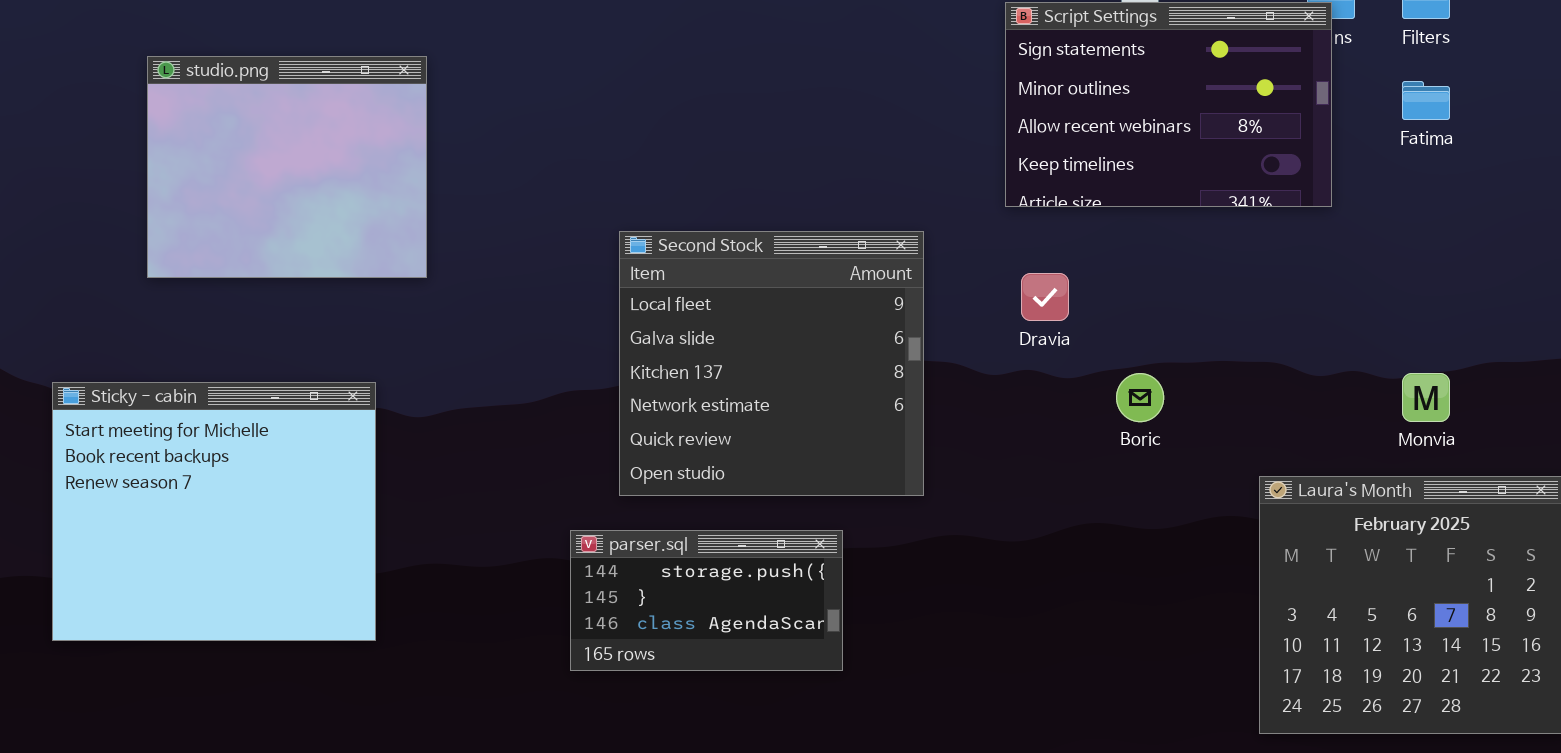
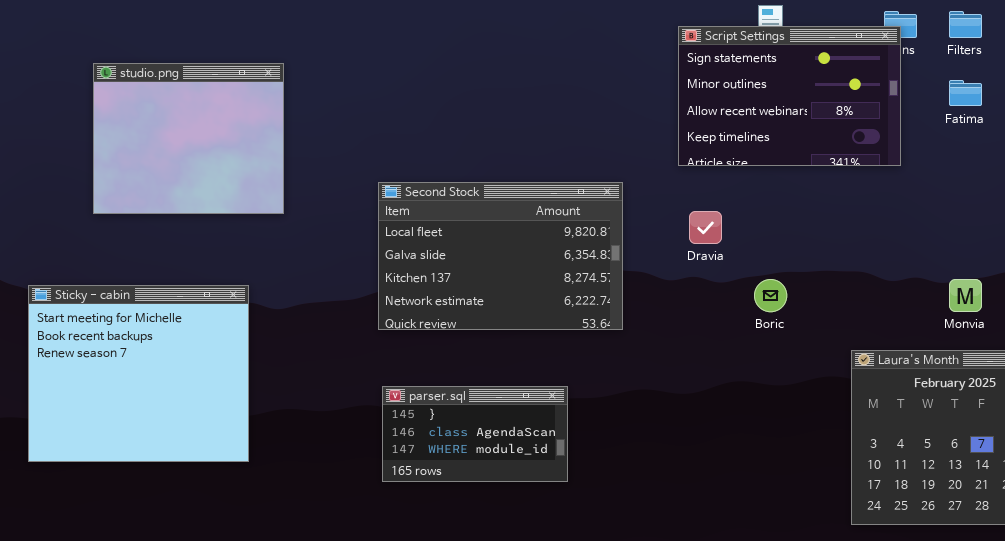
Second Stock: [619,231,924,496] -> [378,182,623,330], resized
parser.sql: [570,530,843,671] -> [382,386,568,482], scrolled down 1 row

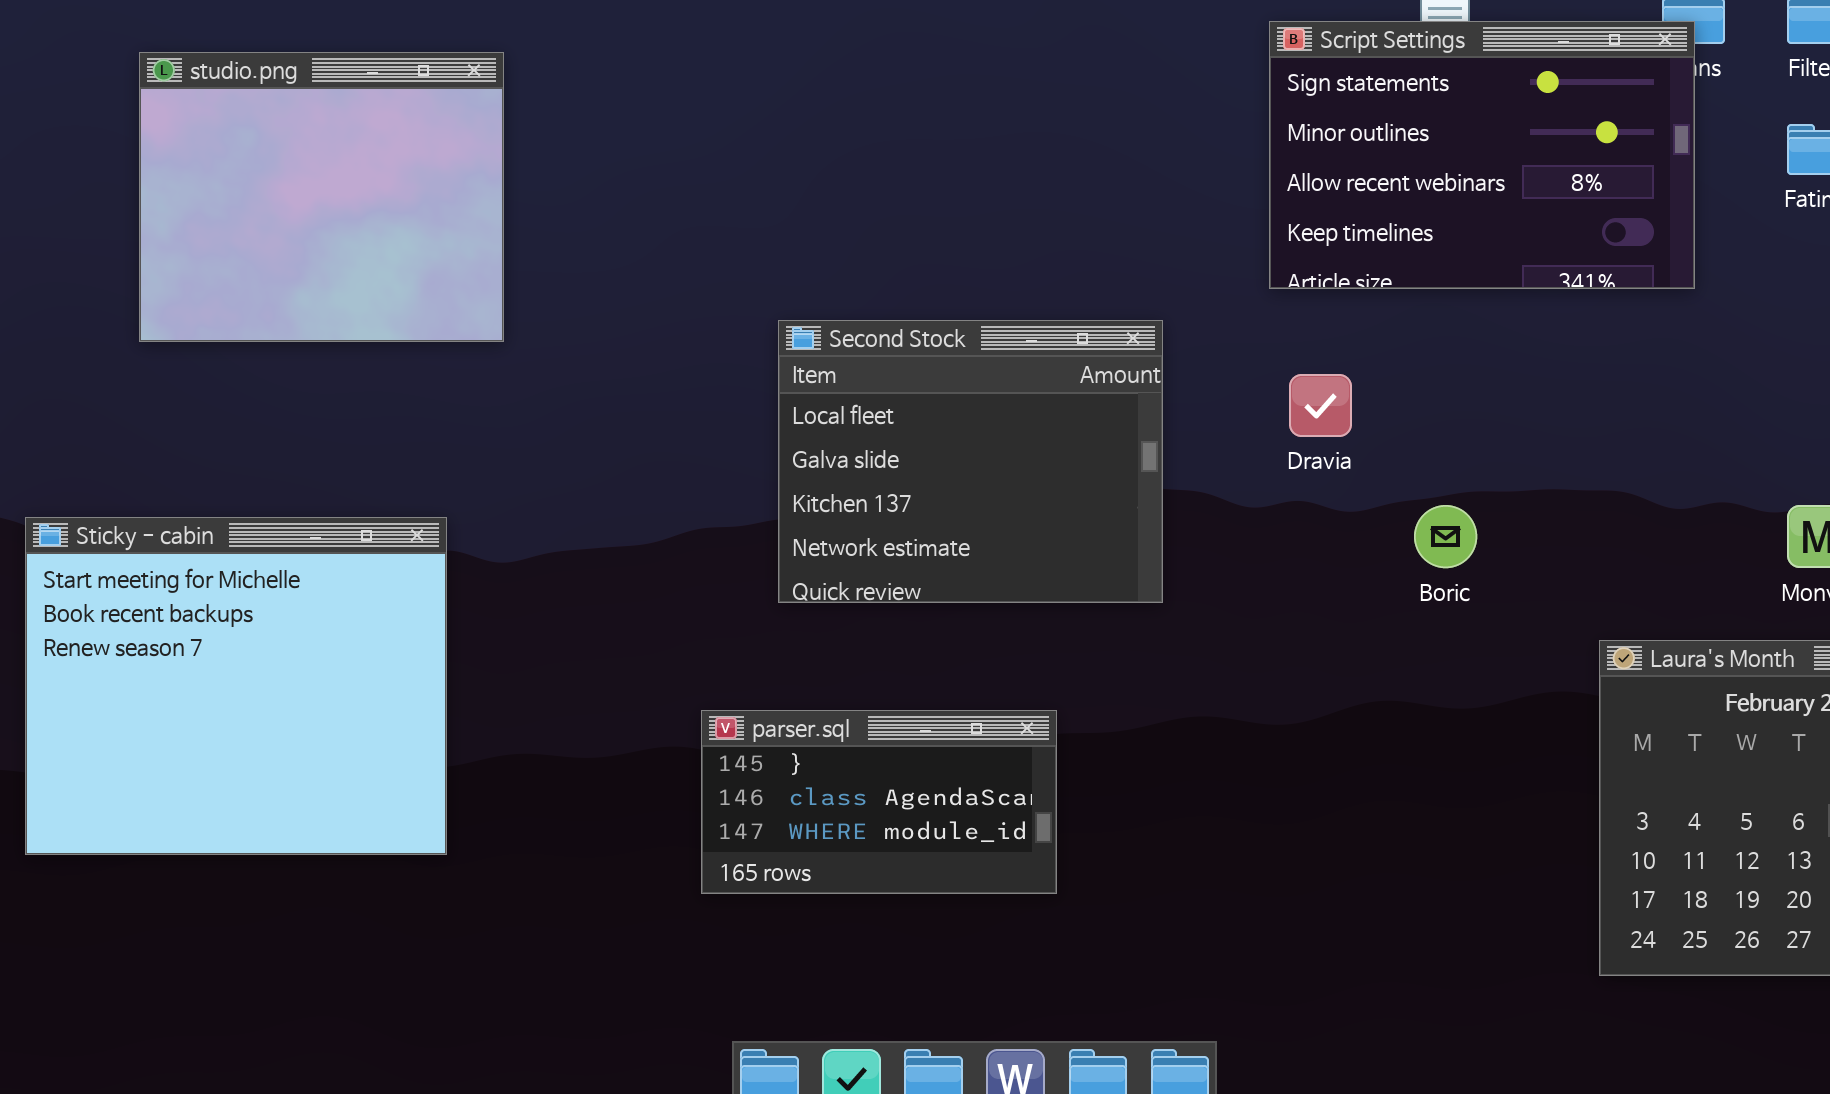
studio.png: [93,63,284,214] -> [139,52,504,342], moved
Second Stock: [378,182,623,330] -> [778,320,1163,603], resized

